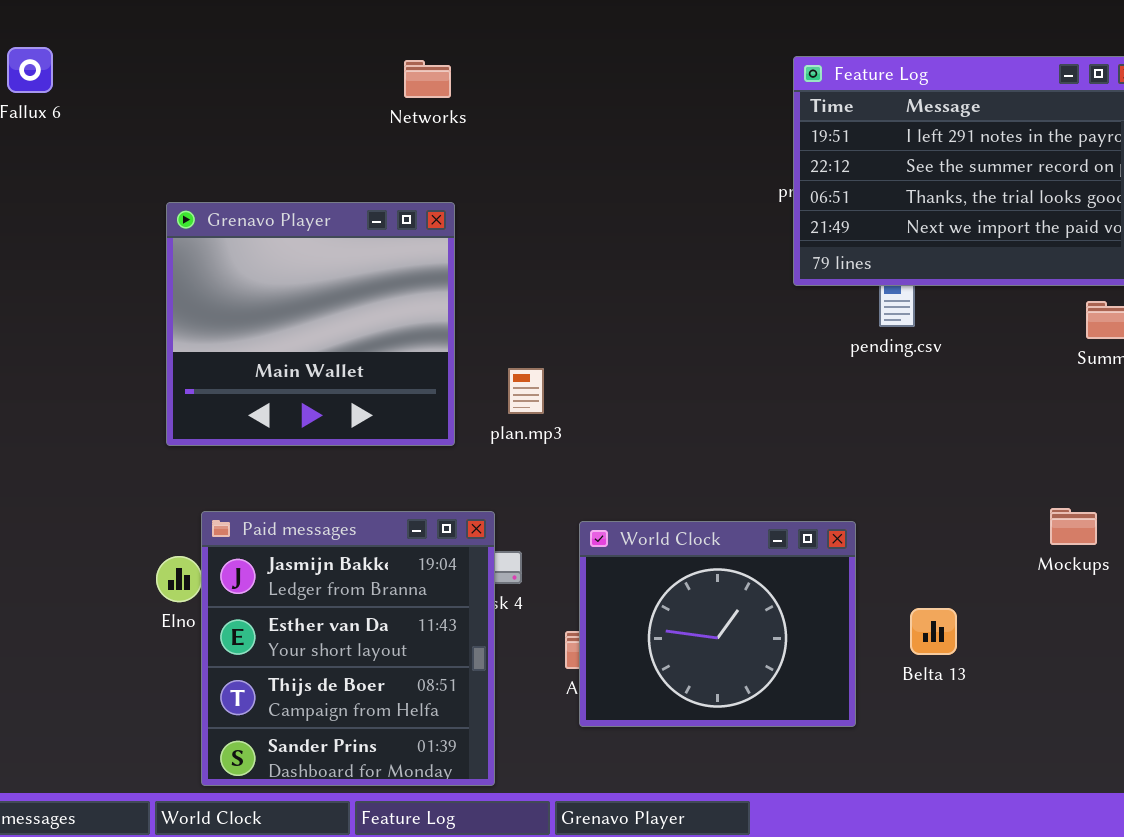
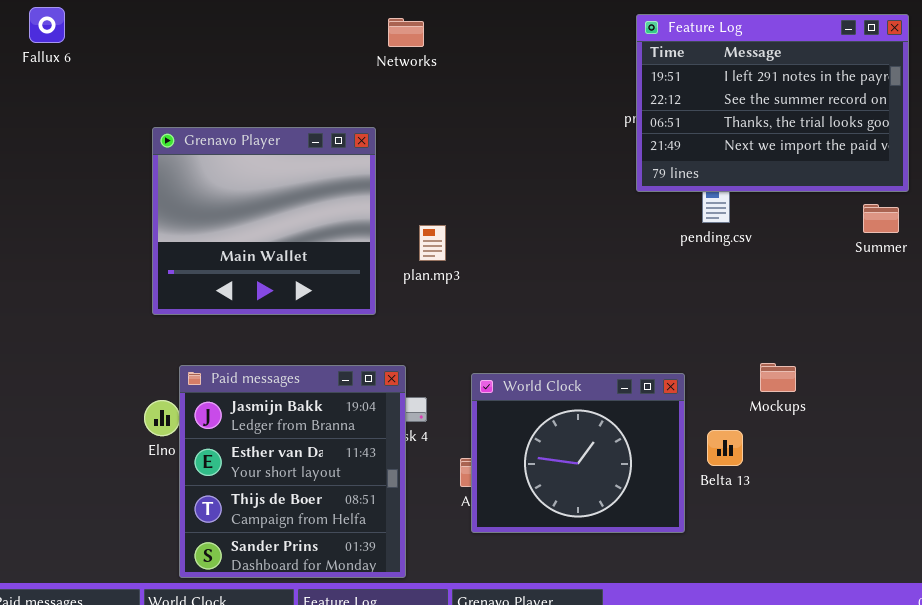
Networks: [404,60,451,98] -> [388,18,424,47], moved
plan.mp3: [508,368,544,414] -> [419,225,446,261], moved
Mockups: [1050,508,1097,545] -> [760,363,796,392], moved
Belta 13: [910,608,957,655] -> [707,430,743,466], moved

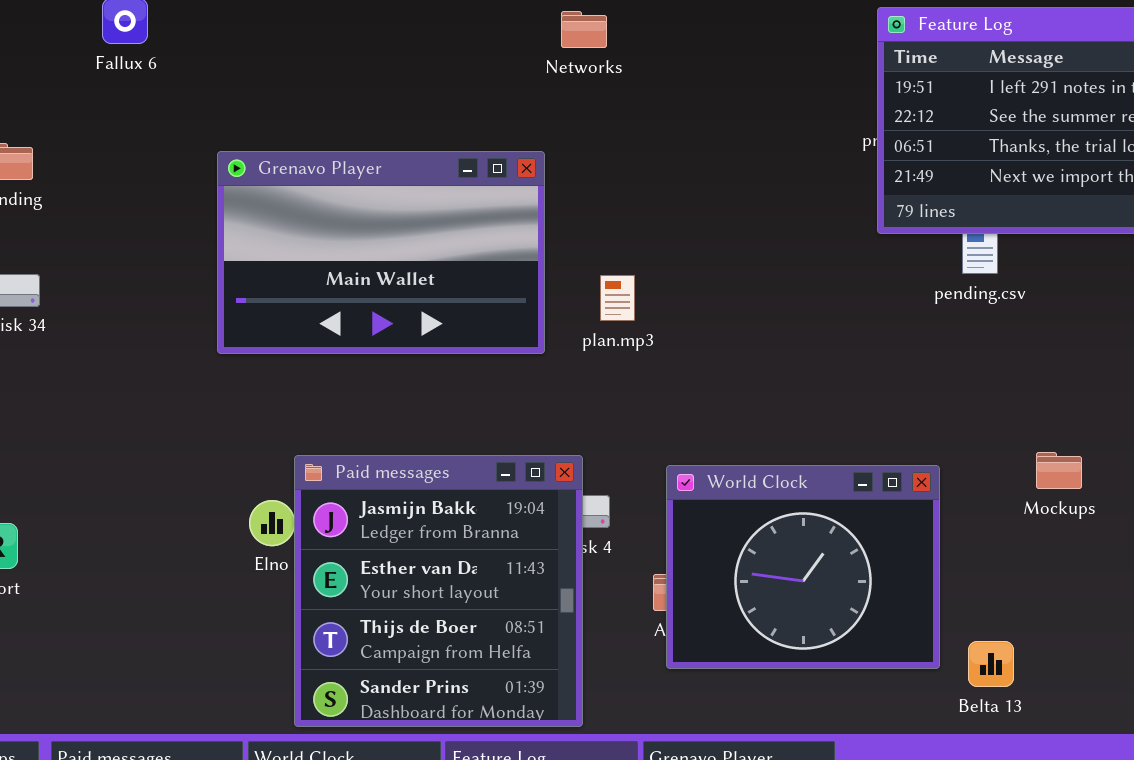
Grenavo Player: [152,127,376,315] -> [217,151,545,354], resized
Belta 13: [707,430,743,466] -> [968,641,1014,687], moved

